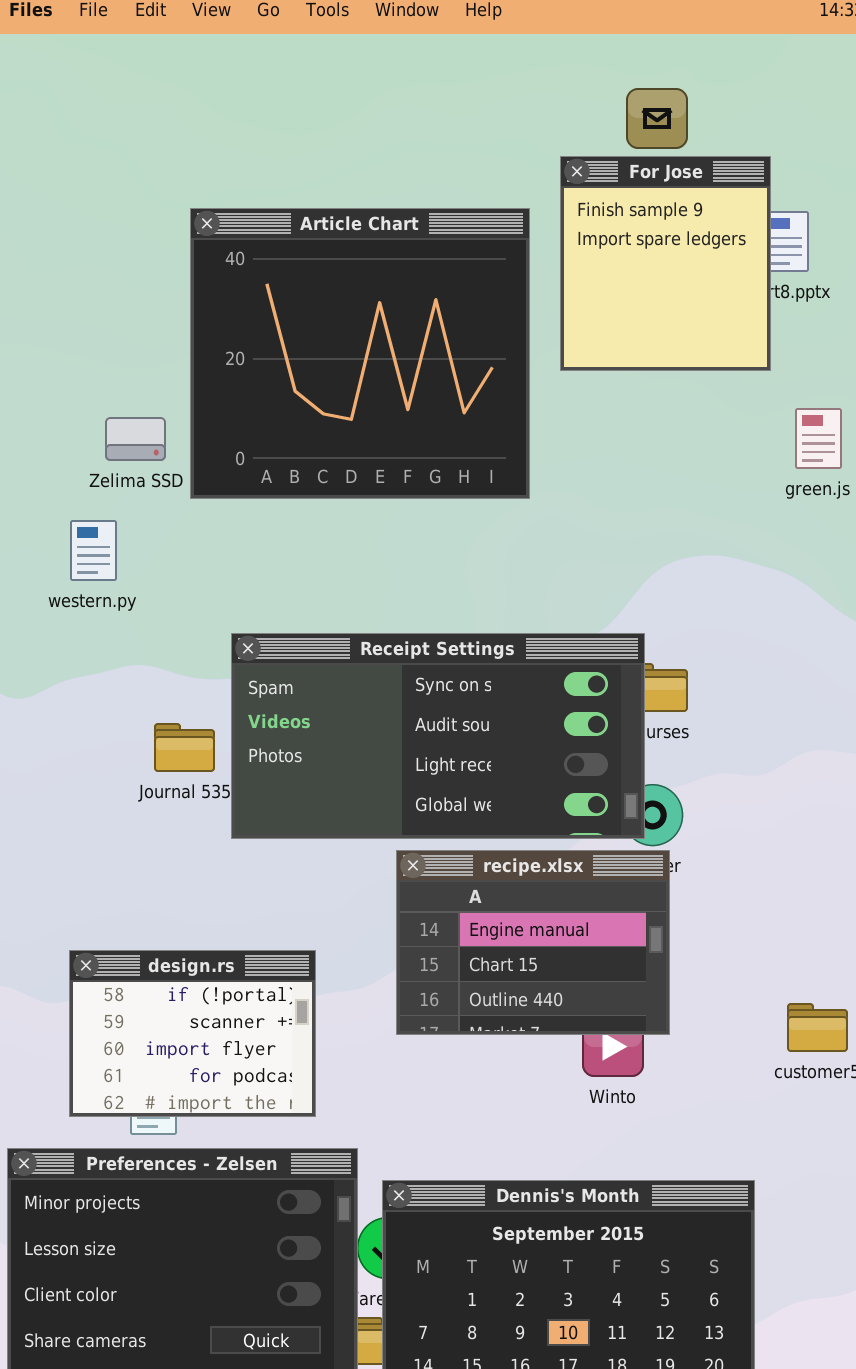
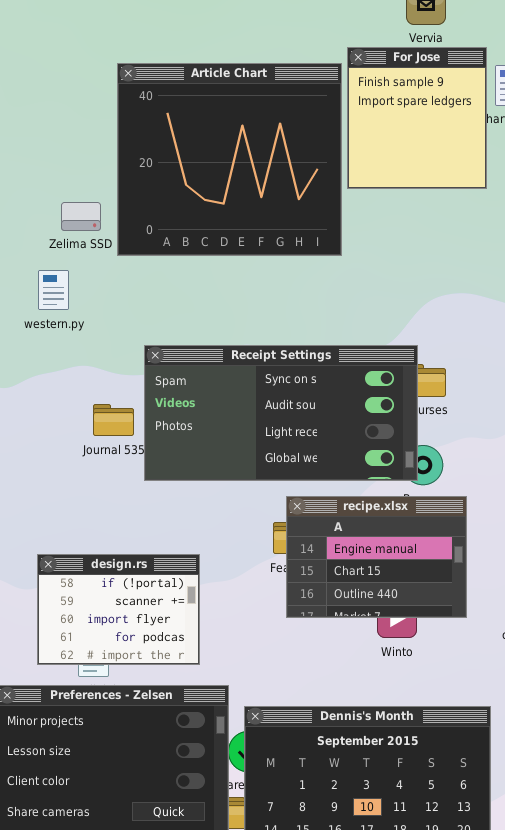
For Jose: [560,156,771,371] -> [347,47,487,189], moved
recipe.xlsx: [396,850,670,1035] -> [286,496,467,618], moved

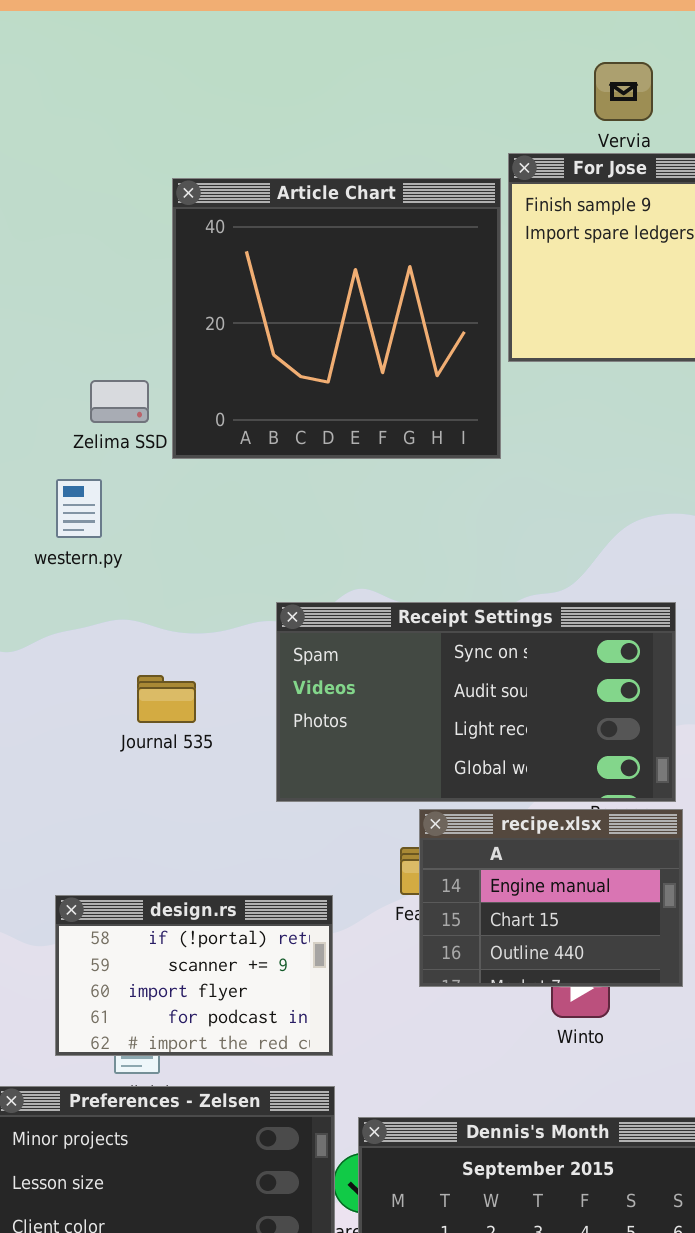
Receipt Settings: [144,345,418,481] -> [276,602,676,802], moved
design.rs: [37,554,200,665] -> [55,895,333,1056], resized

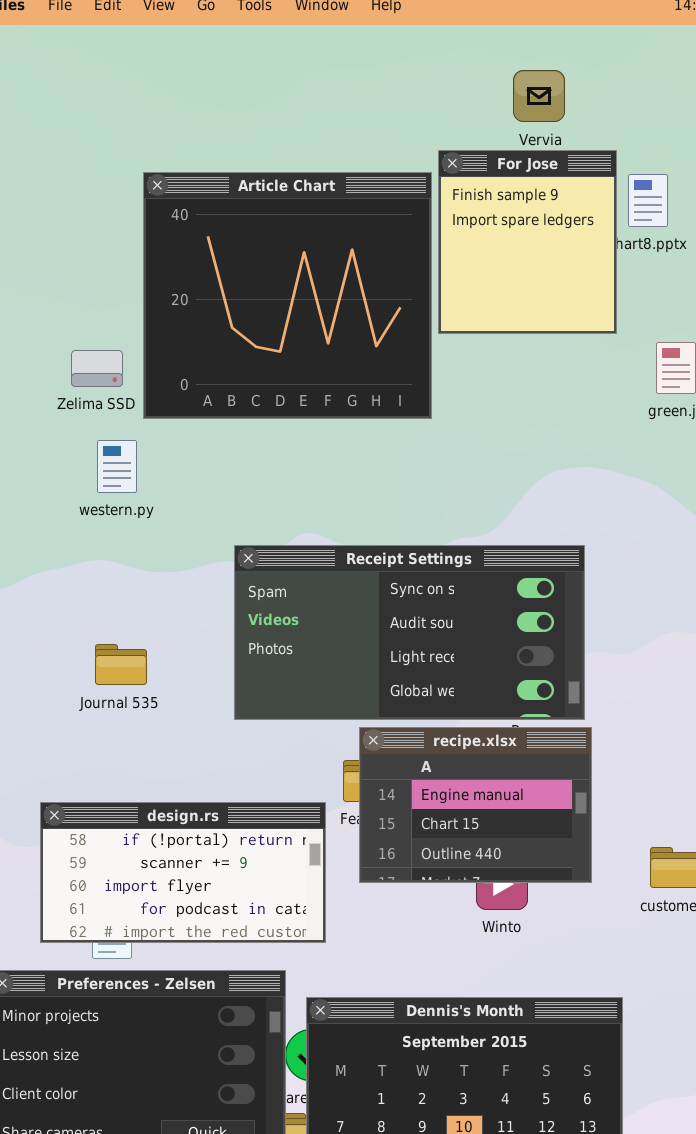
western.py: [56,479,102,538] -> [97,440,137,493], moved
Journal 535: [137,675,196,723] -> [95,644,147,685], moved
design.rs: [55,895,333,1056] -> [40,802,326,943], resized

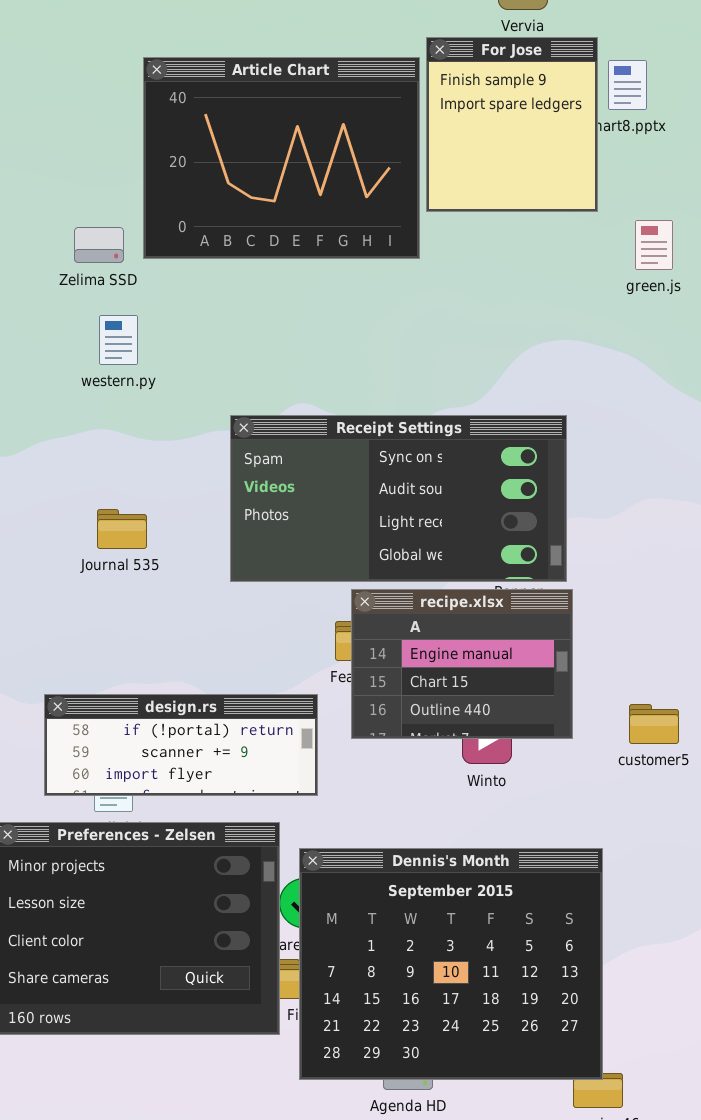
Article Chart: [143,172,432,419] -> [143,57,420,259], resized
design.rs: [40,802,326,943] -> [44,694,318,796], resized

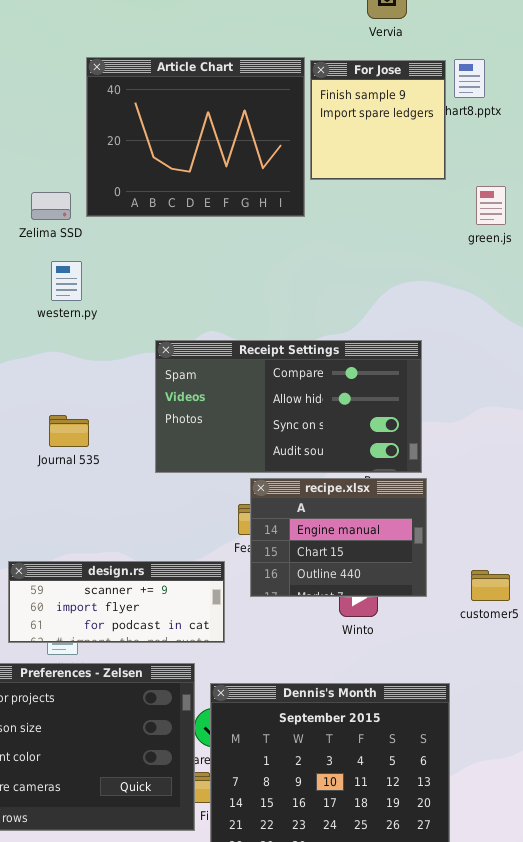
For Jose: [426,37,598,212] -> [310,60,446,180], resized
Receipt Settings: [230,415,567,582] -> [155,340,422,473], scrolled up 2 rows
design.rs: [44,694,318,796] -> [8,561,225,643], scrolled down 1 row

